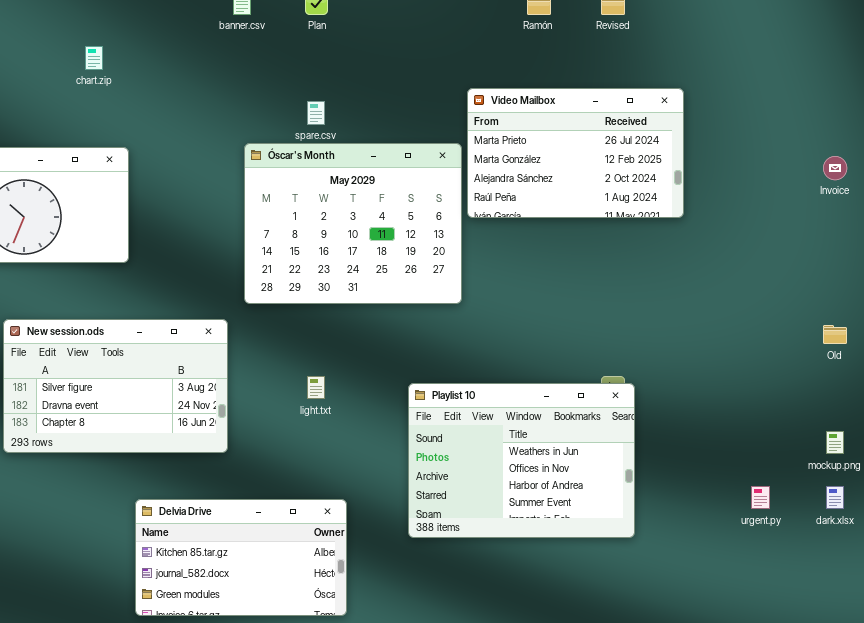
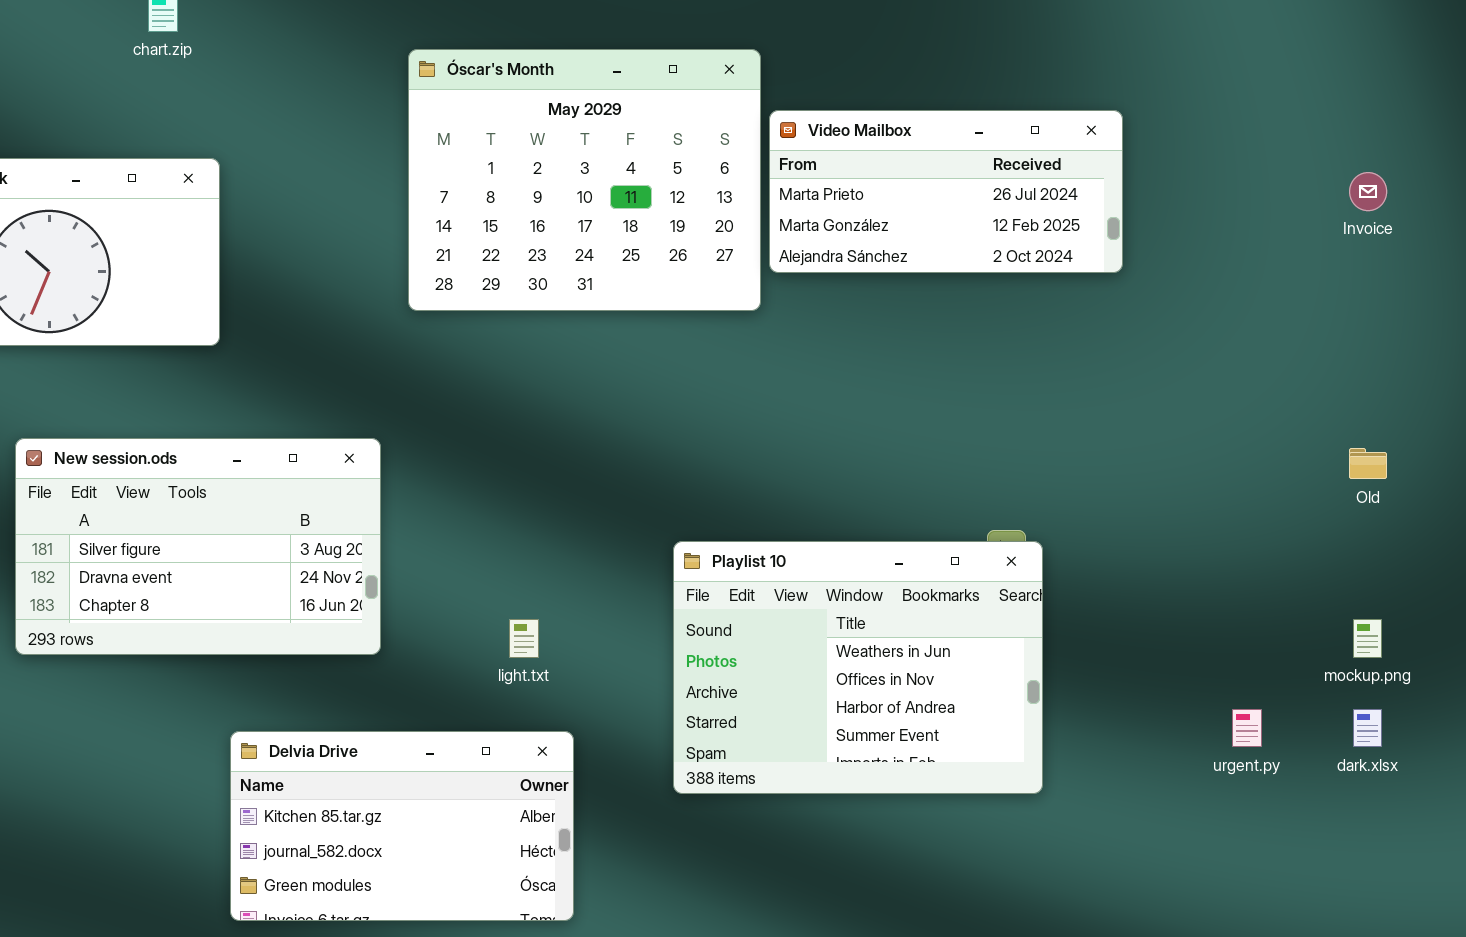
Video Mailbox: [467,88,684,218] -> [769,110,1123,273], resized
Óscar's Month: [244,143,462,304] -> [408,49,761,311], moved
light.txt: [307,376,325,399] -> [509,619,539,658], moved

